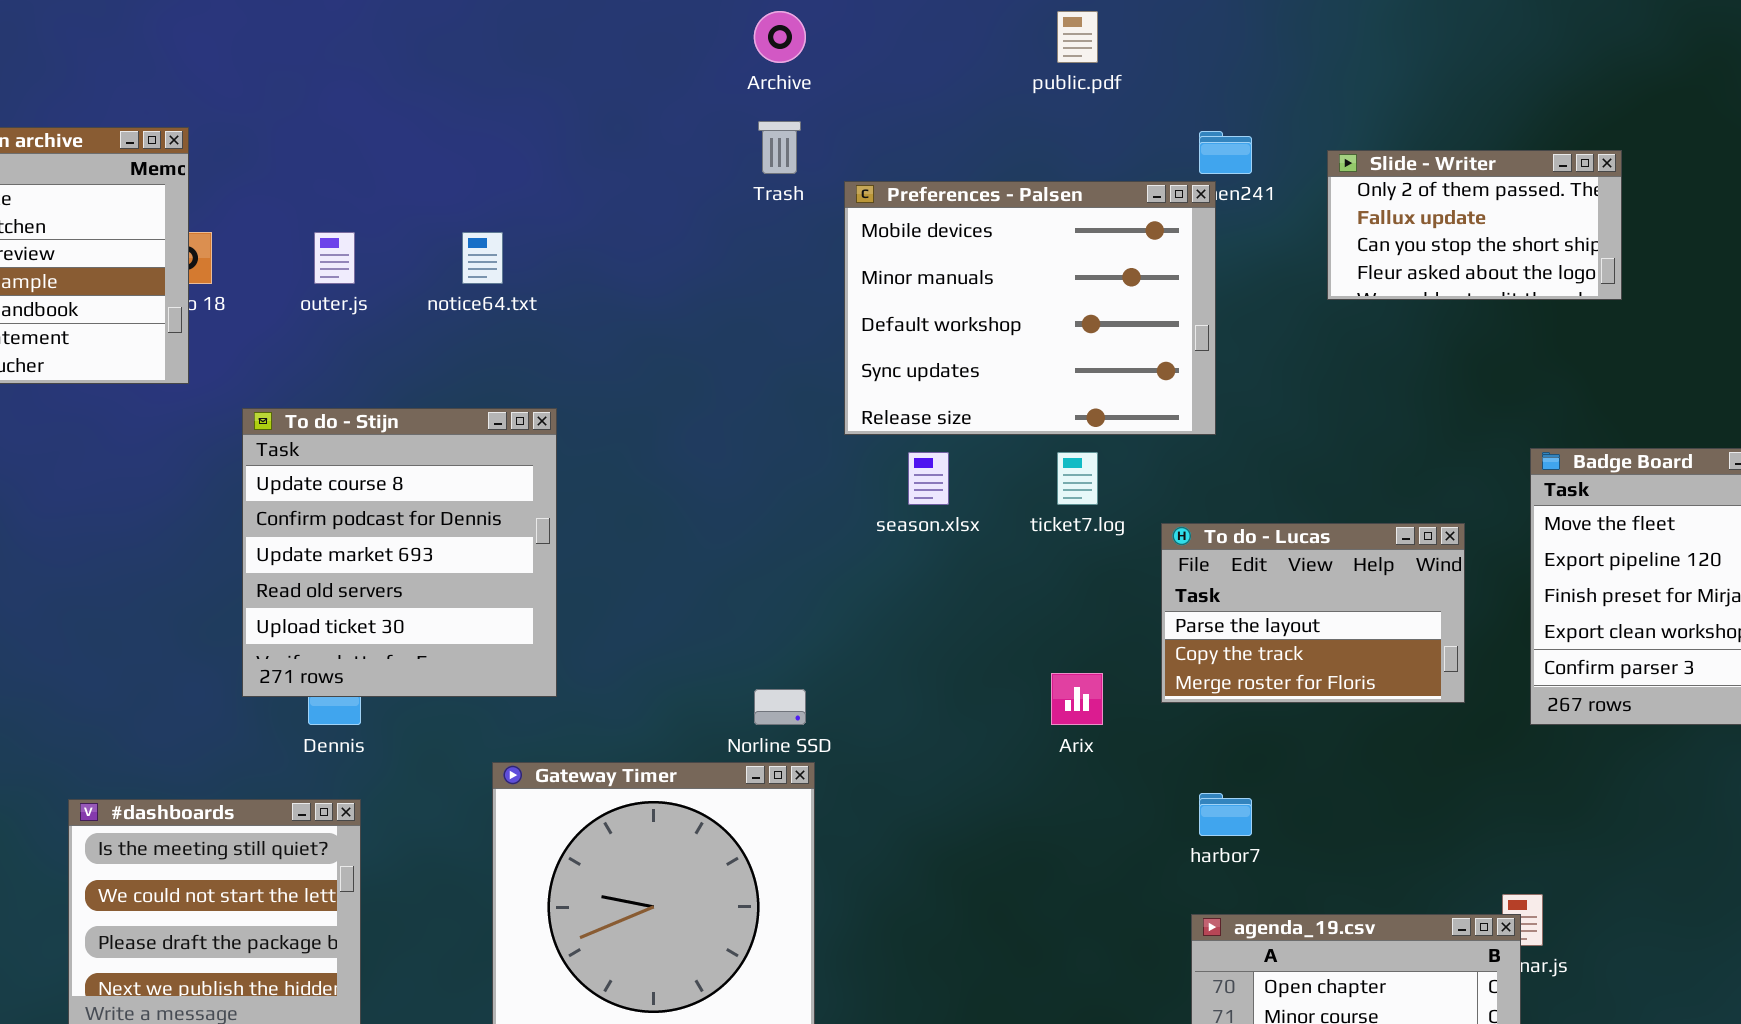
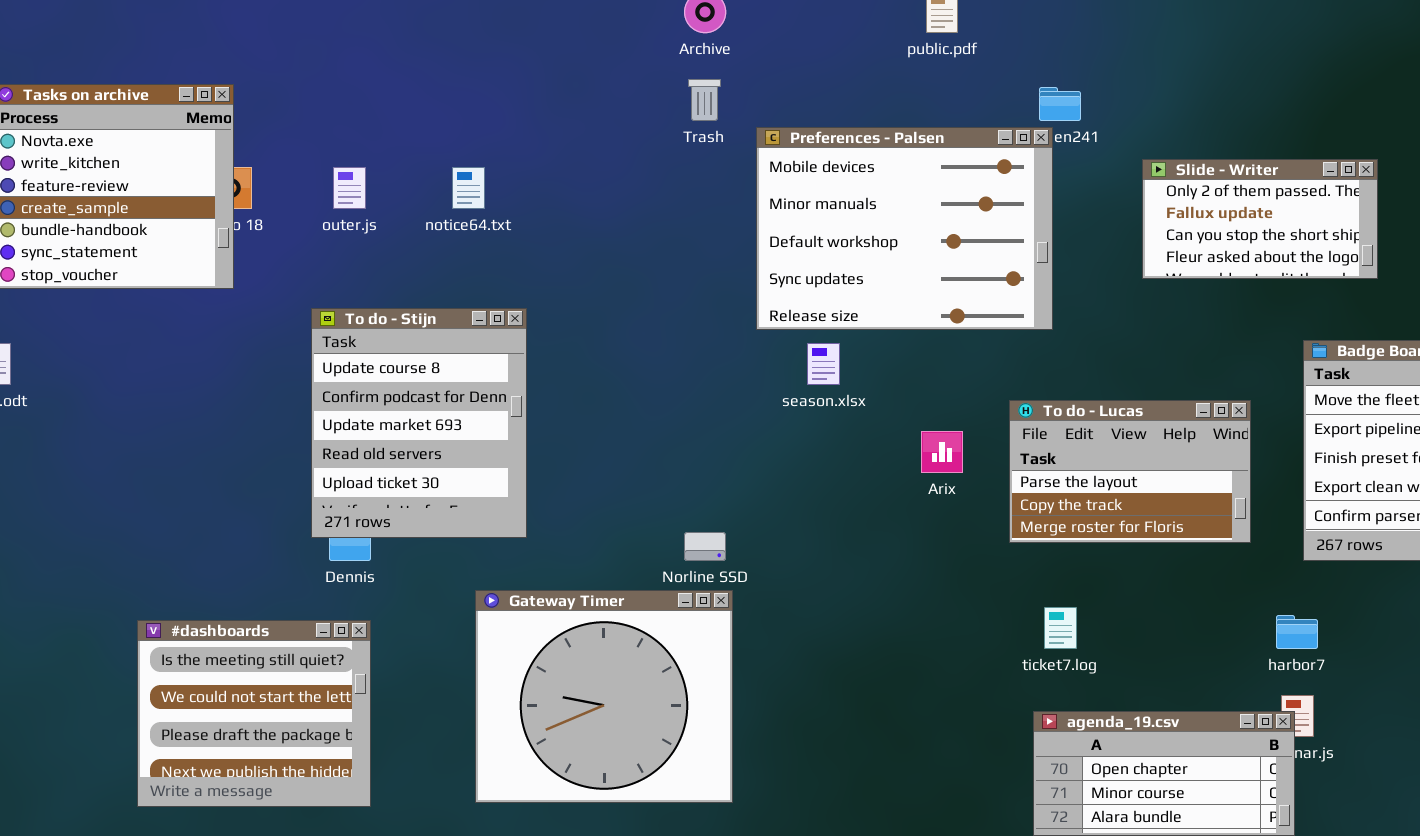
Slide - Writer: [1327,150,1622,300] -> [1142,159,1378,279], moved
To do - Stijn: [242,408,557,697] -> [311,308,527,538], resized
ticket7.log: [1057,452,1098,505] -> [1044,607,1077,649], moved
Arix: [1051,673,1103,725] -> [921,431,963,473], moved
harbor7: [1199,793,1252,836] -> [1276,615,1318,649], moved

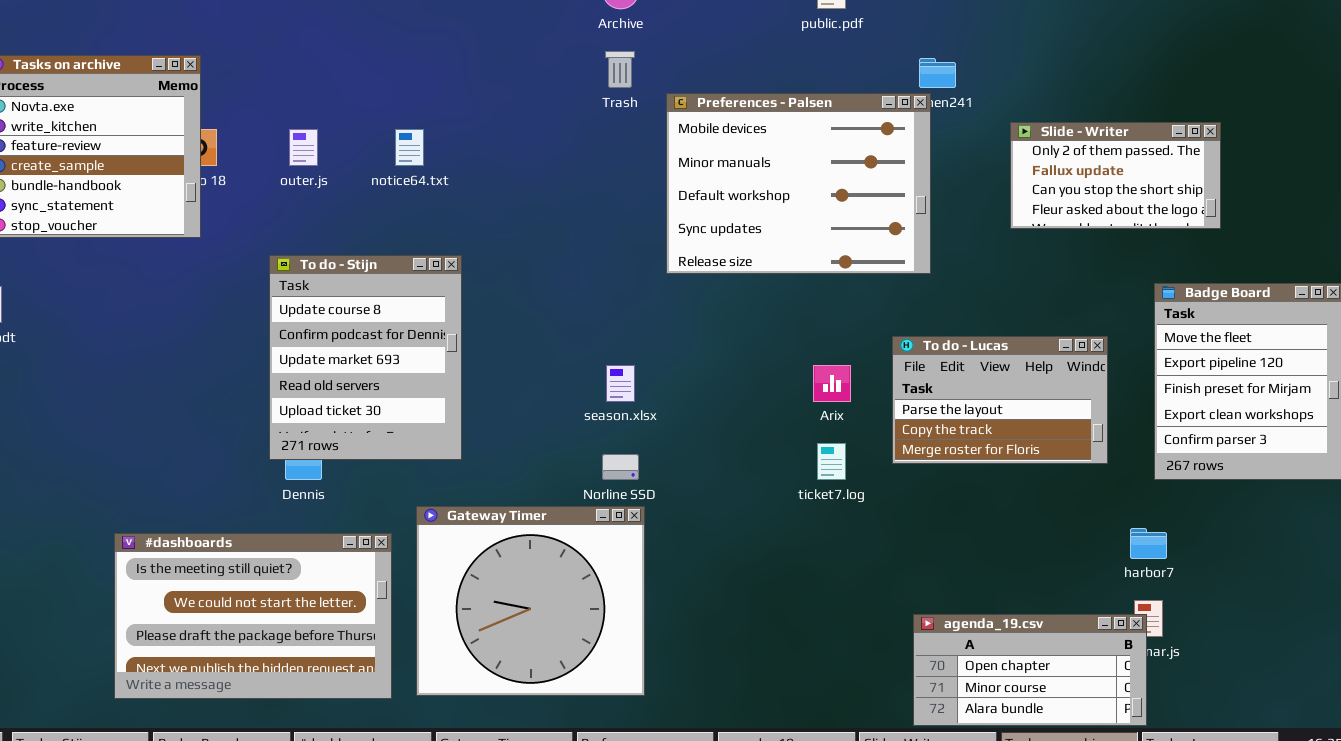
season.xlsx: [807,343,840,385] -> [606,365,635,402], moved
ticket7.log: [1044,607,1077,649] -> [817,443,846,480], moved
#dashboards: [137,620,371,807] -> [114,533,392,699], resized

